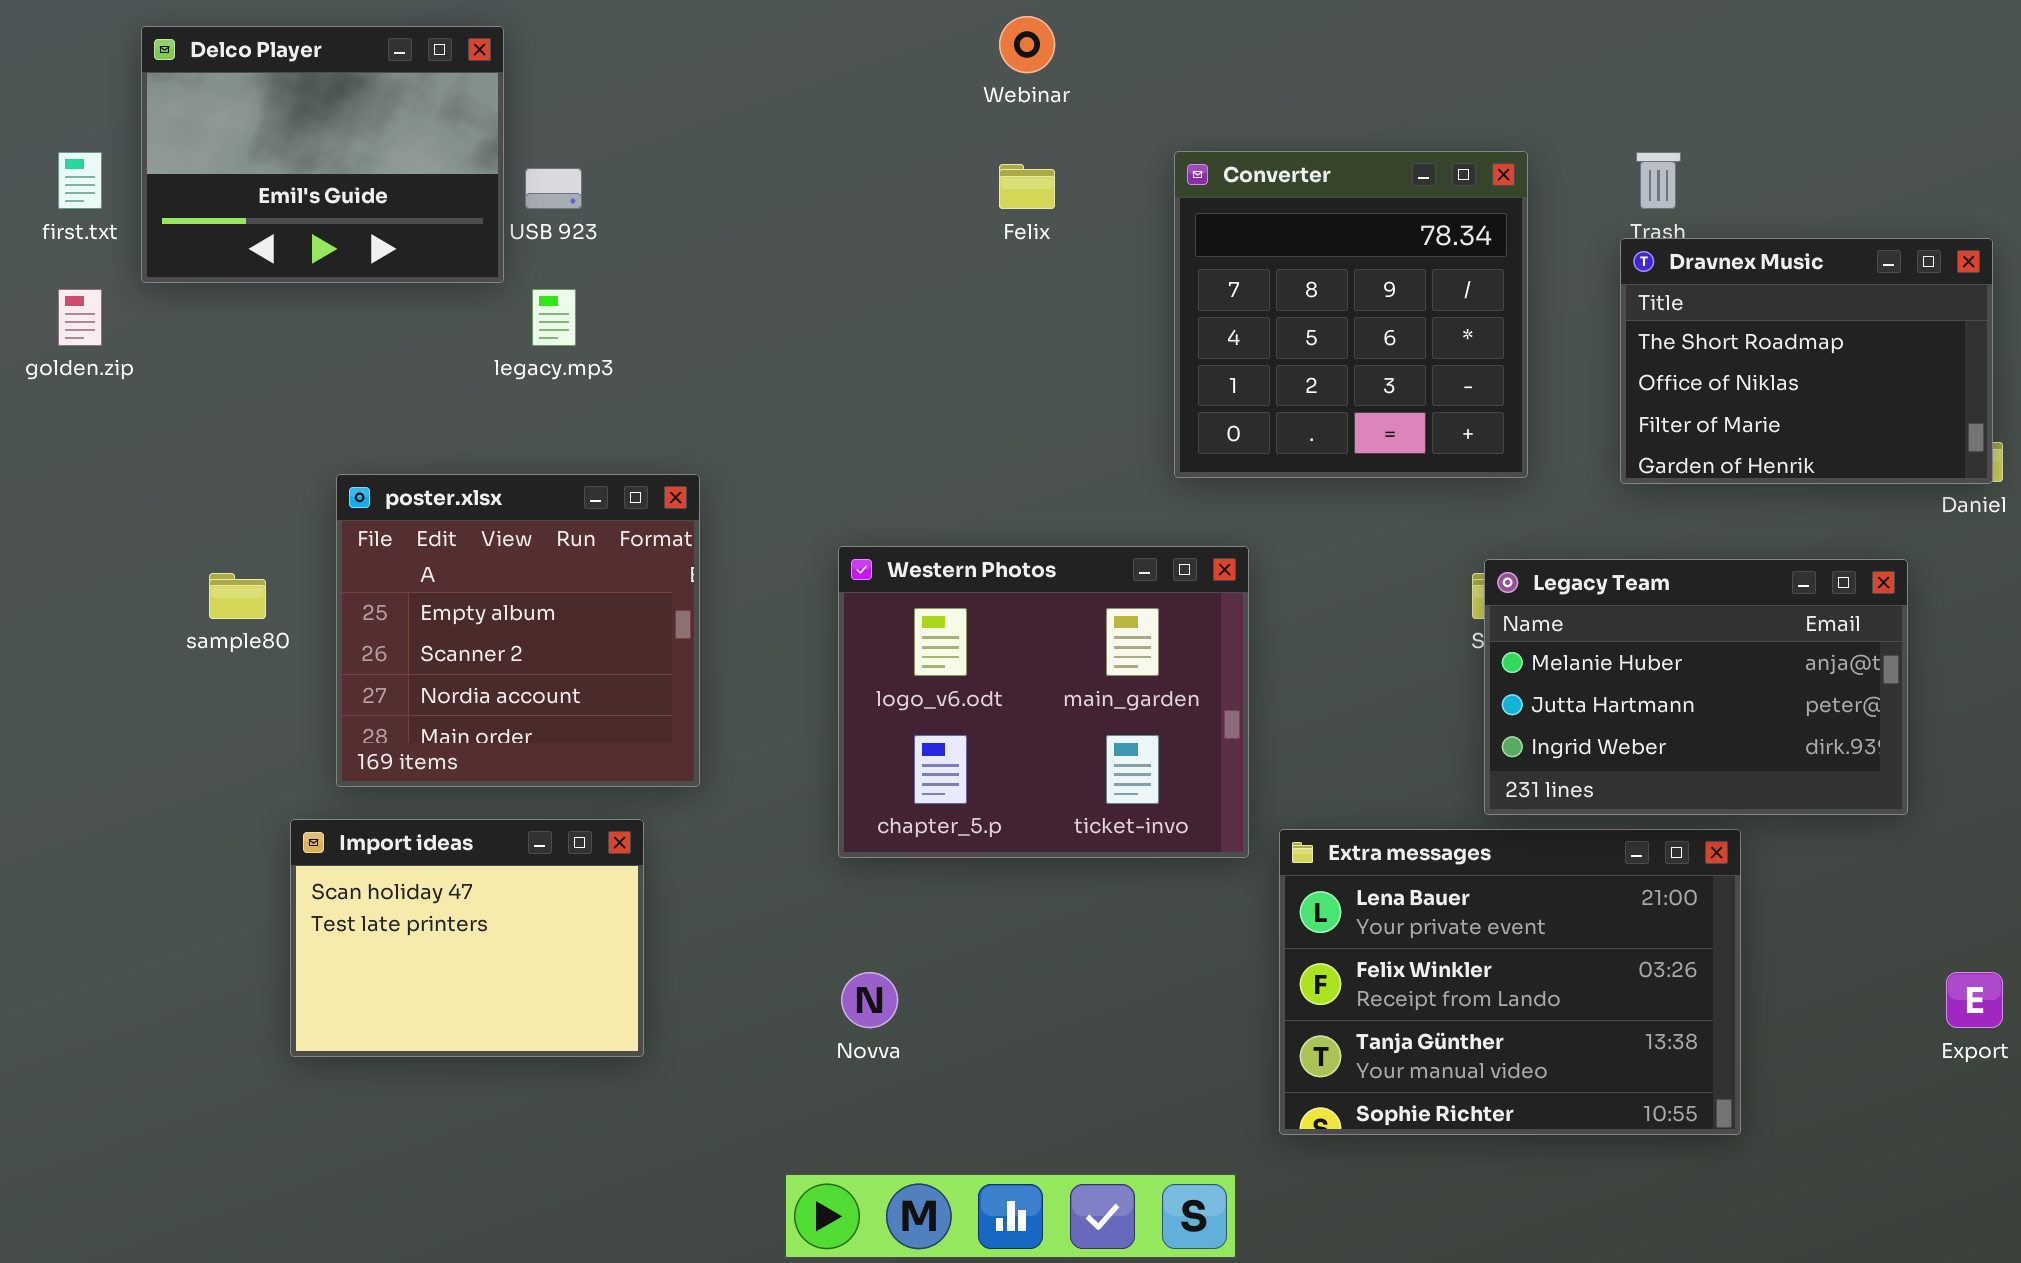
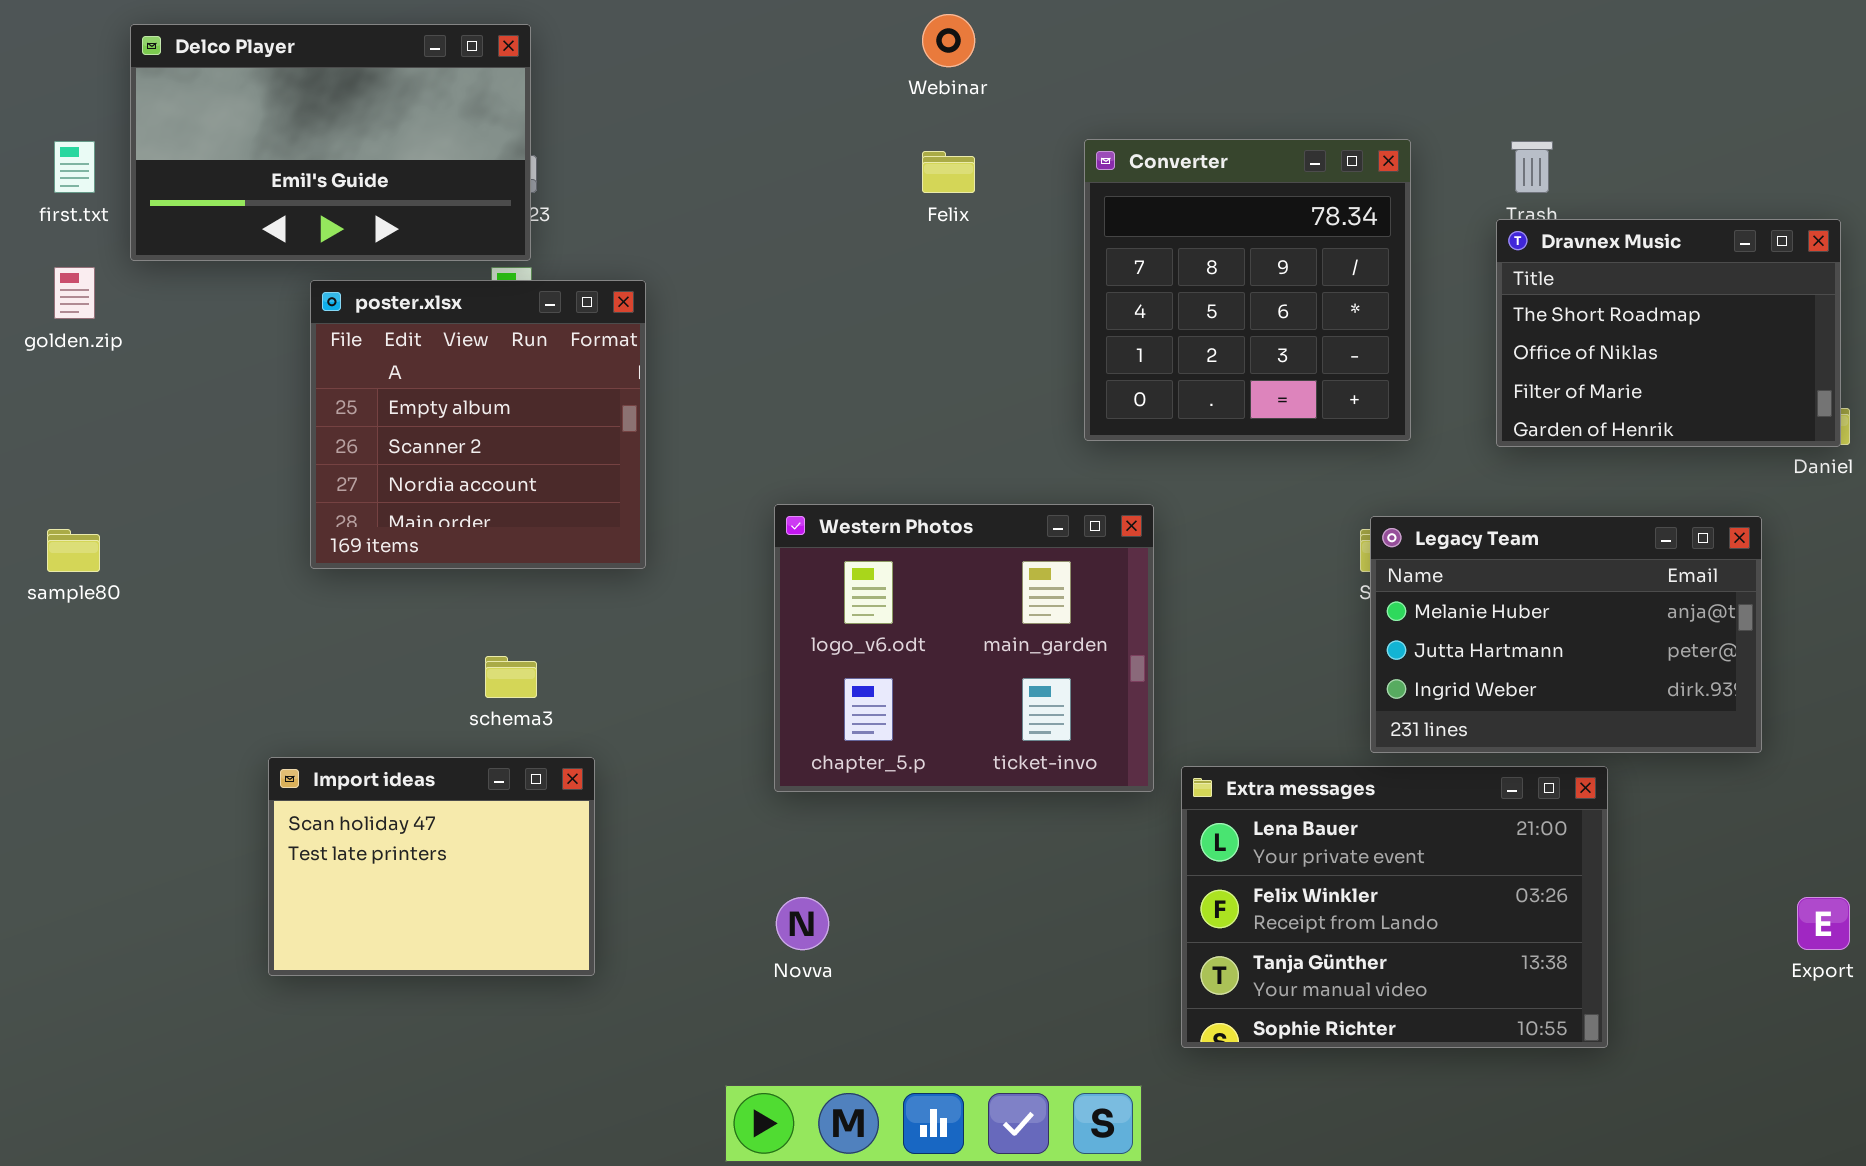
Delco Player: [141,26,504,283] -> [130,24,531,261], resized
poster.xlsx: [336,474,700,787] -> [310,280,646,569], moved
sample80: [209,573,266,619] -> [47,529,100,572], moved

